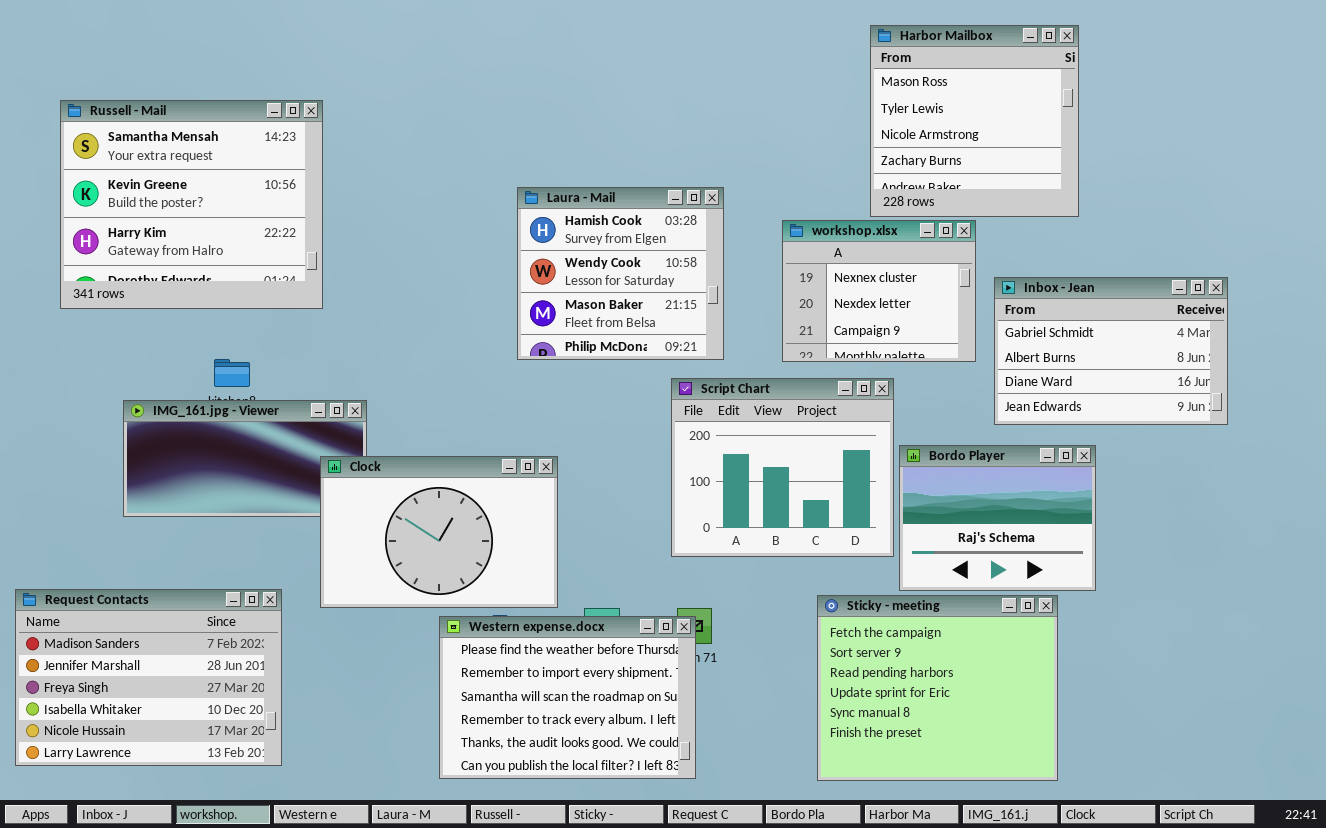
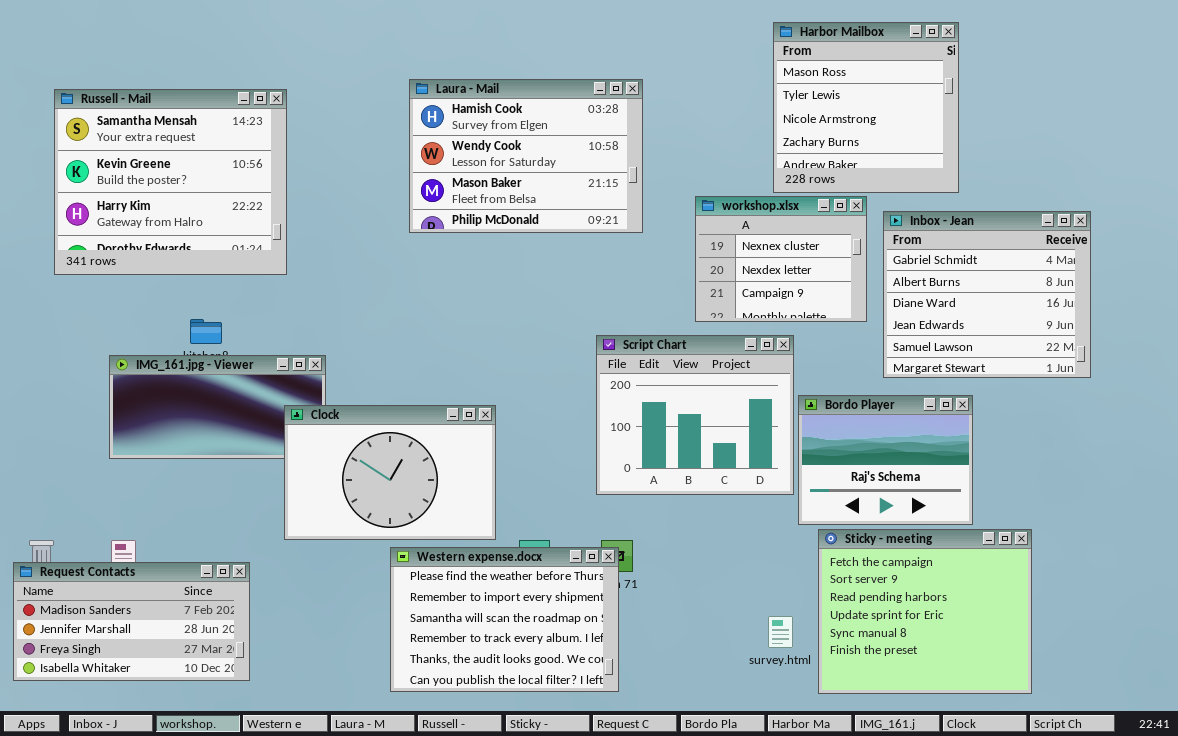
Laura - Mail: [517,187,724,360] -> [409,79,643,233], moved, resized
Inbox - Jean: [994,277,1228,425] -> [883,211,1091,378], resized
Request Contacts: [15,589,282,766] -> [13,562,250,681], resized
Sticky - meeting: [817,595,1058,781] -> [818,529,1032,694], moved

